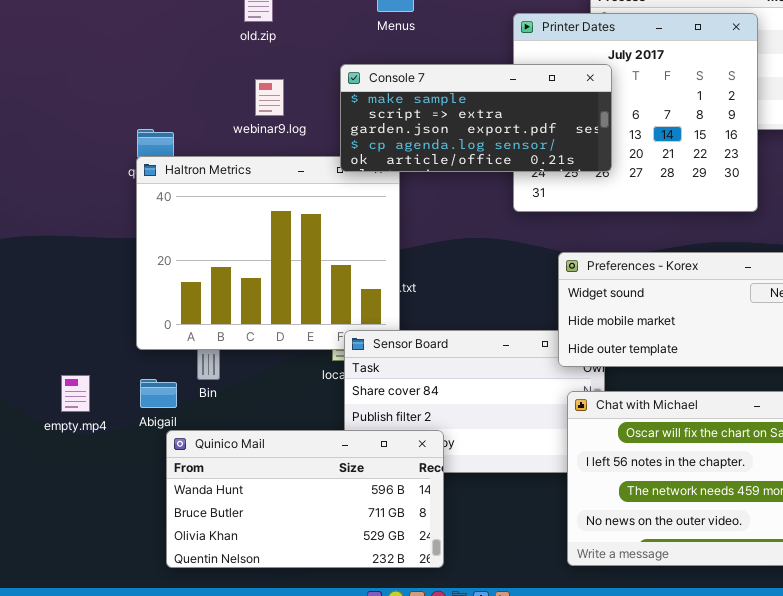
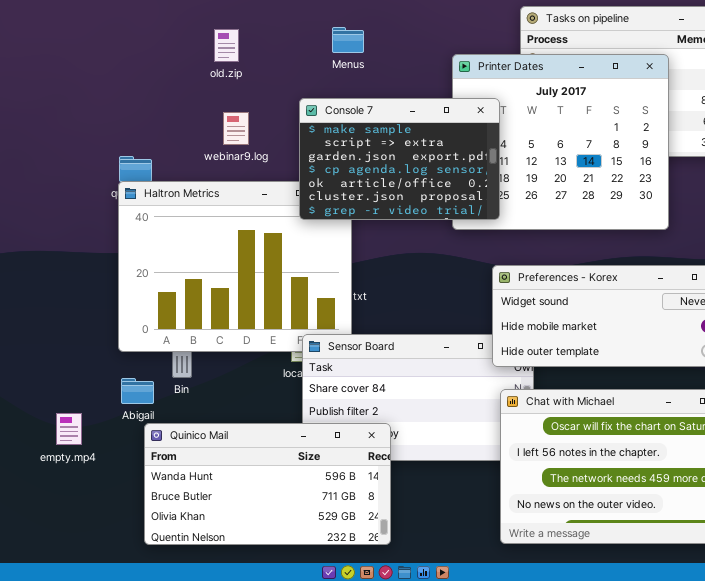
Console 7: [340,64,612,172] -> [299,98,500,220], resized
empty.mp4: [61,375,90,412] -> [56,413,82,445], moved

